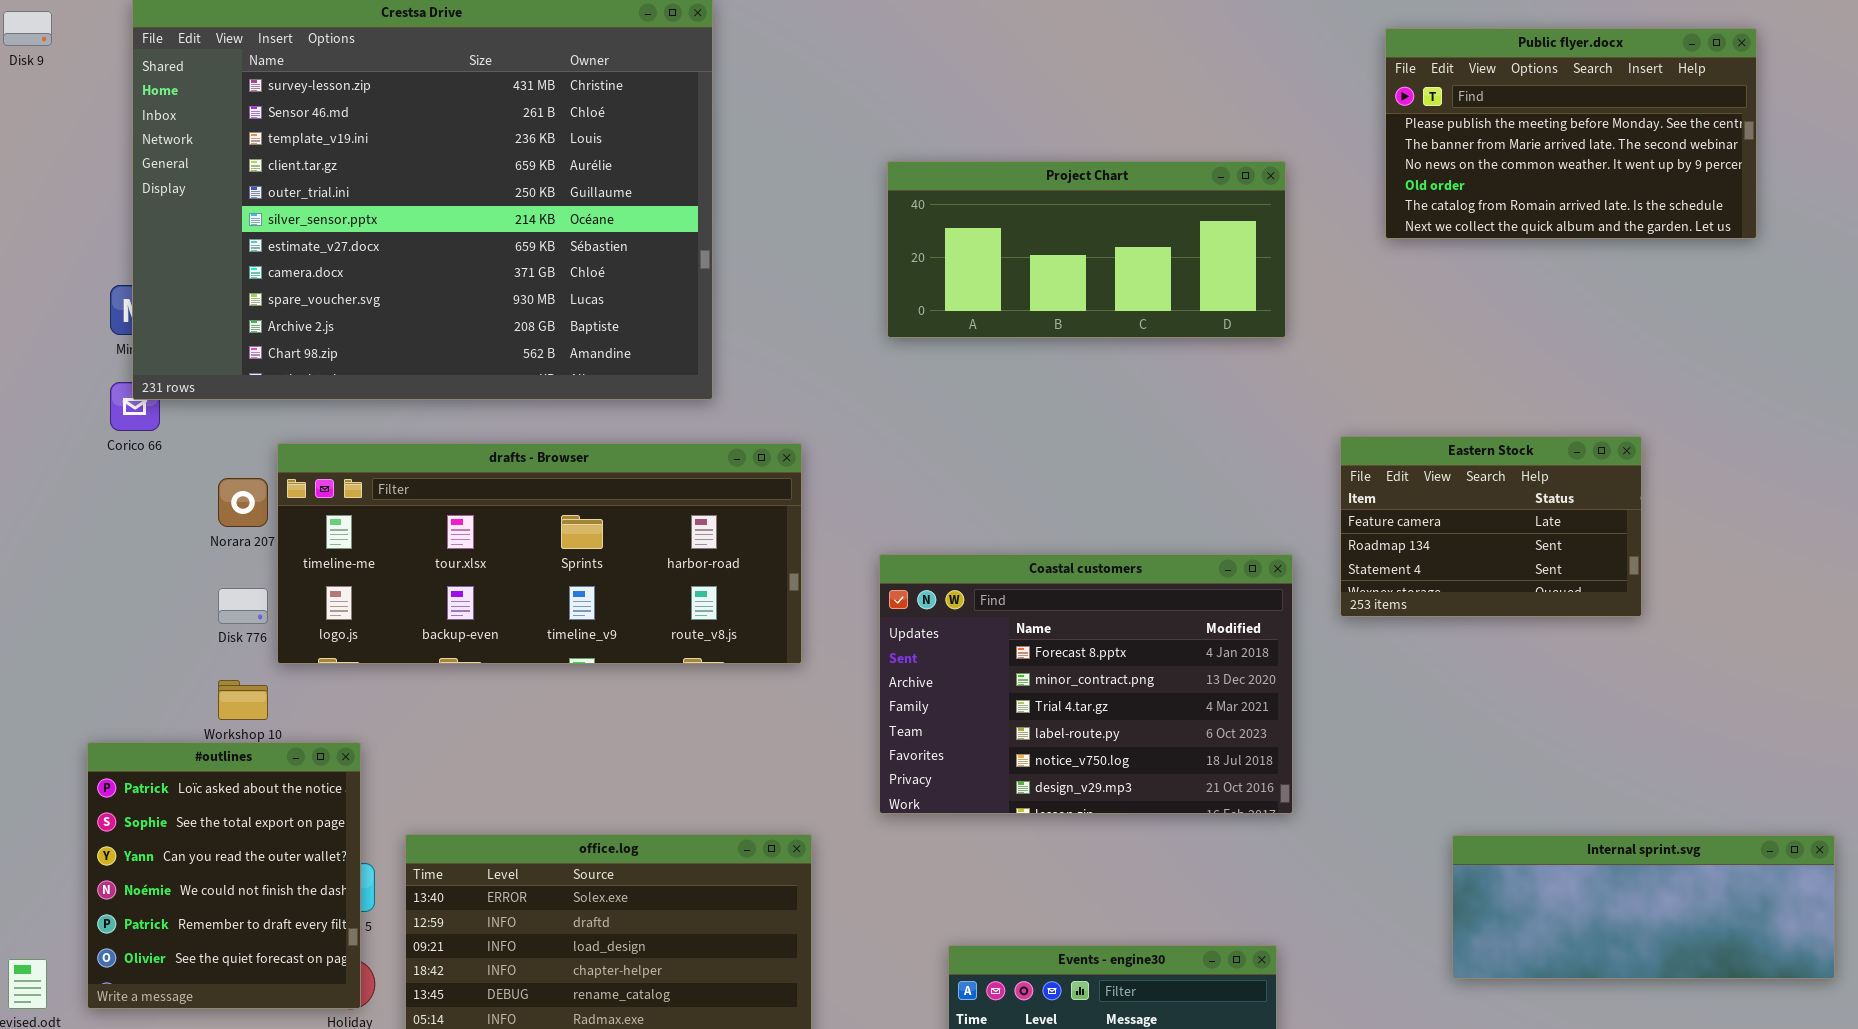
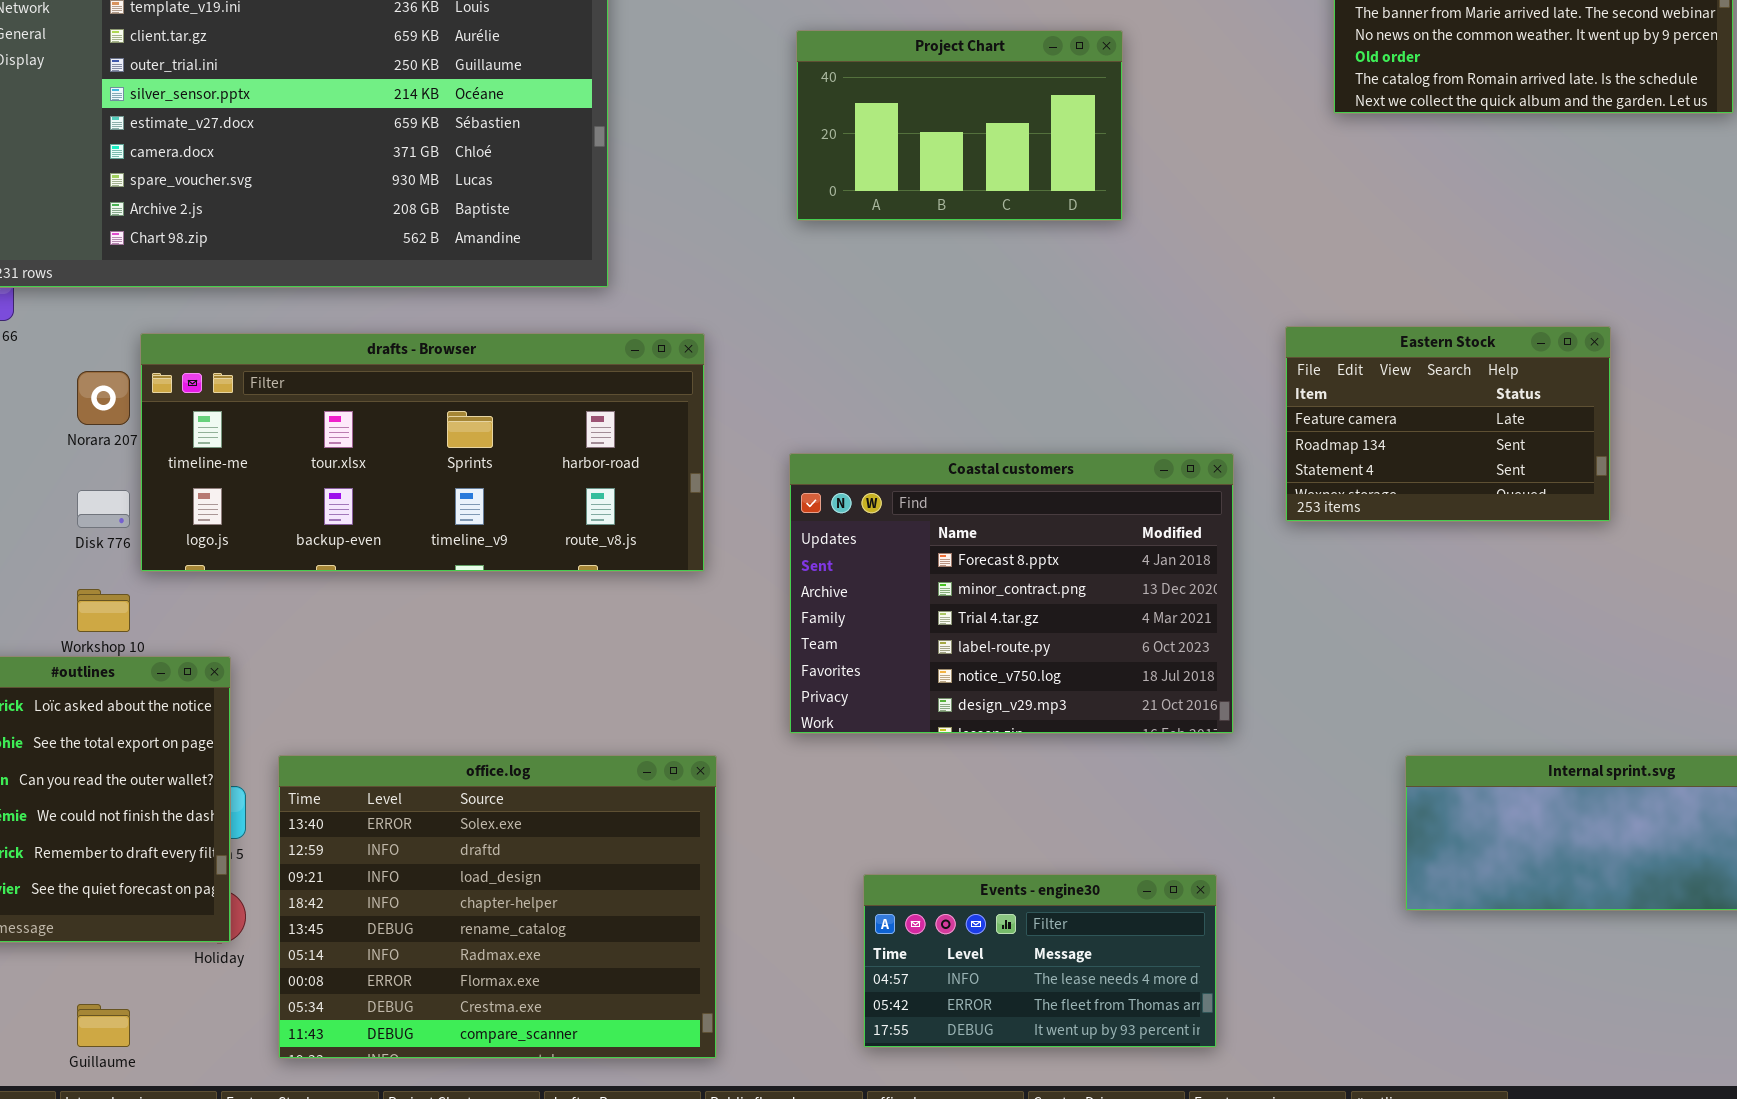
Project Chart: [887,161,1286,338] -> [796,30,1123,221], resized

